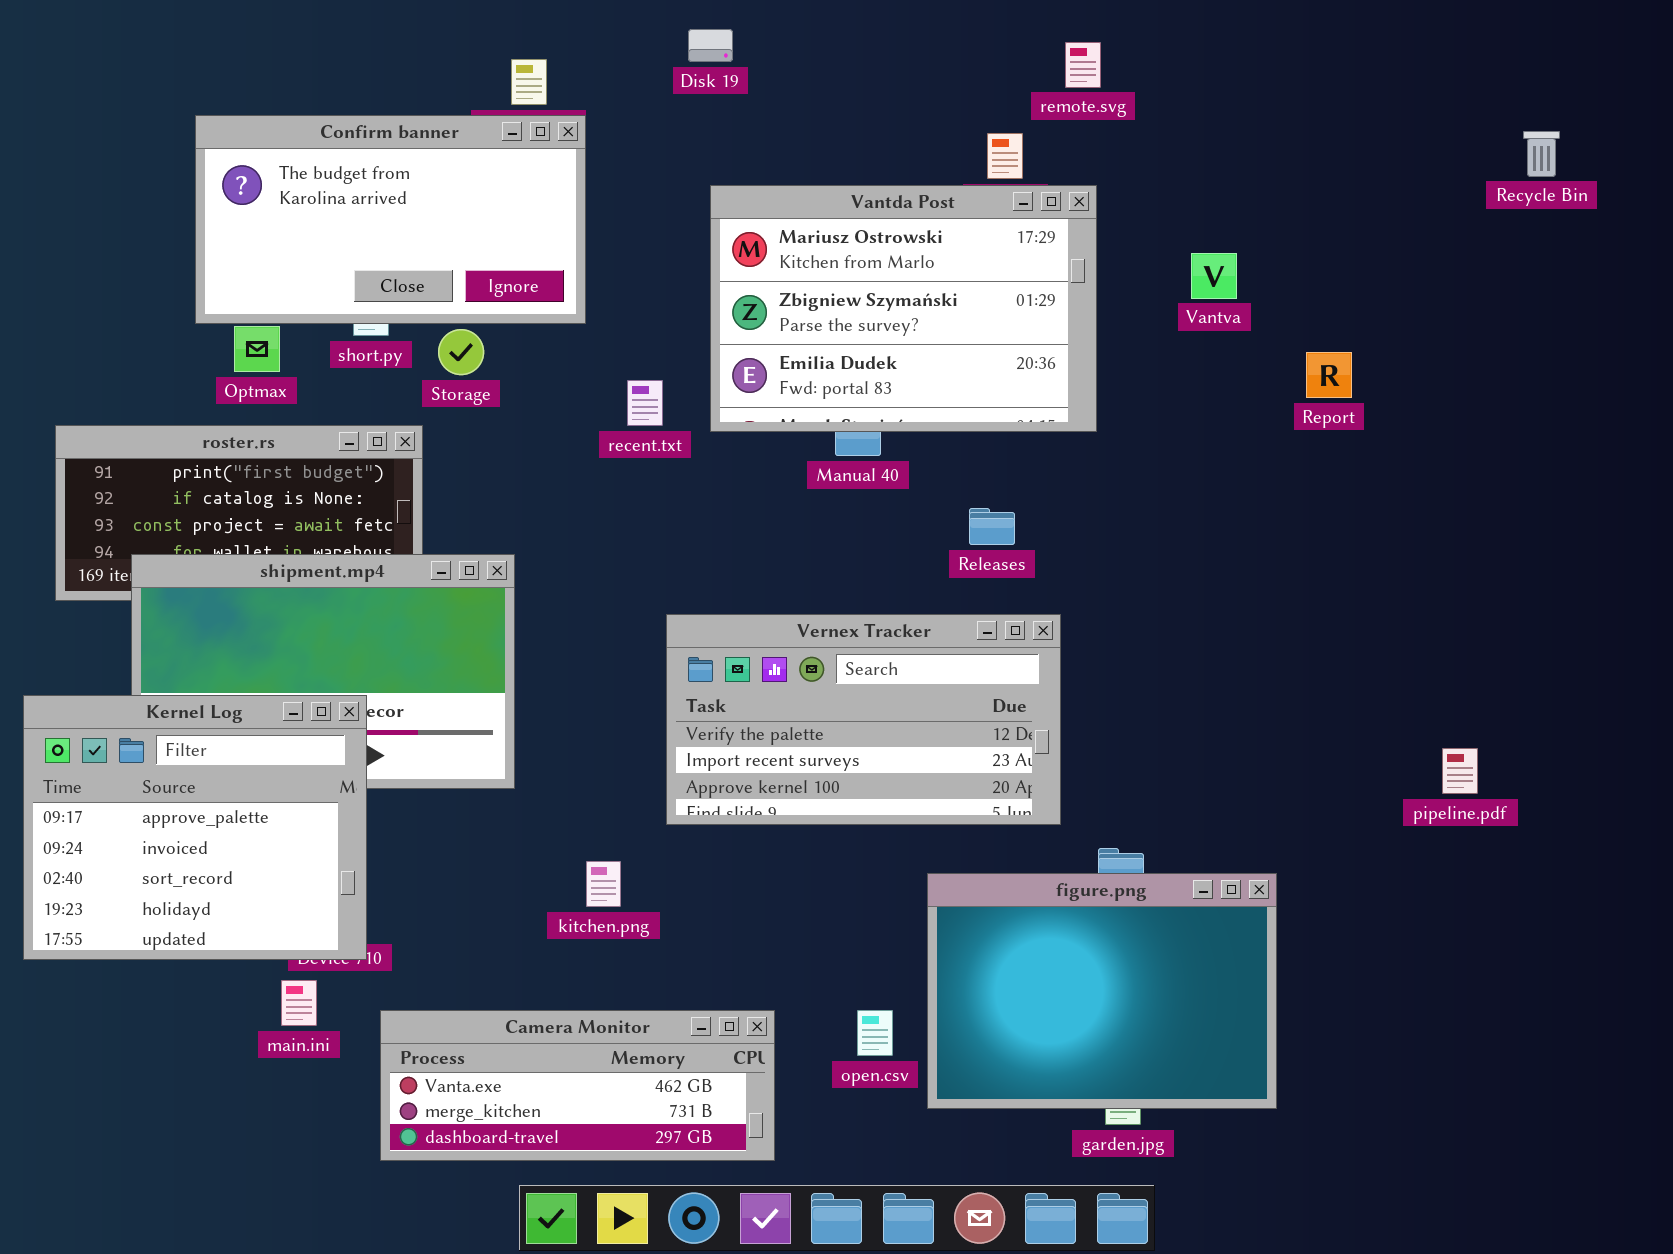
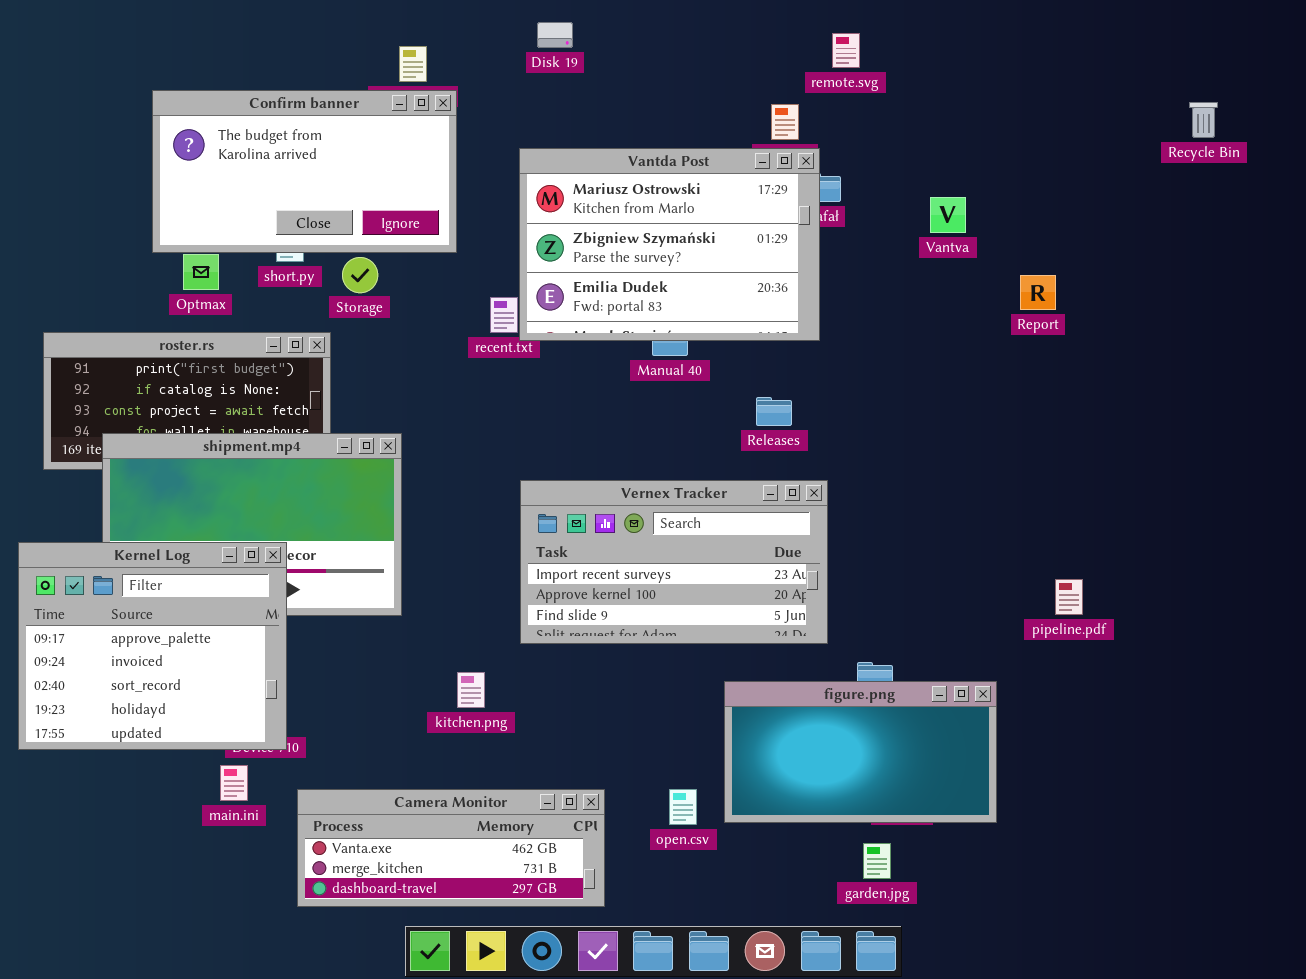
Vantda Post: [710,185,1097,432] -> [519,148,820,341], moved
Vernex Tracker: [666,614,1061,825] -> [520,480,828,644], scrolled down 1 row
pipeline.pdf: [1442,748,1478,794] -> [1055,579,1083,615], moved
figure.png: [927,873,1277,1109] -> [724,681,997,823], resized

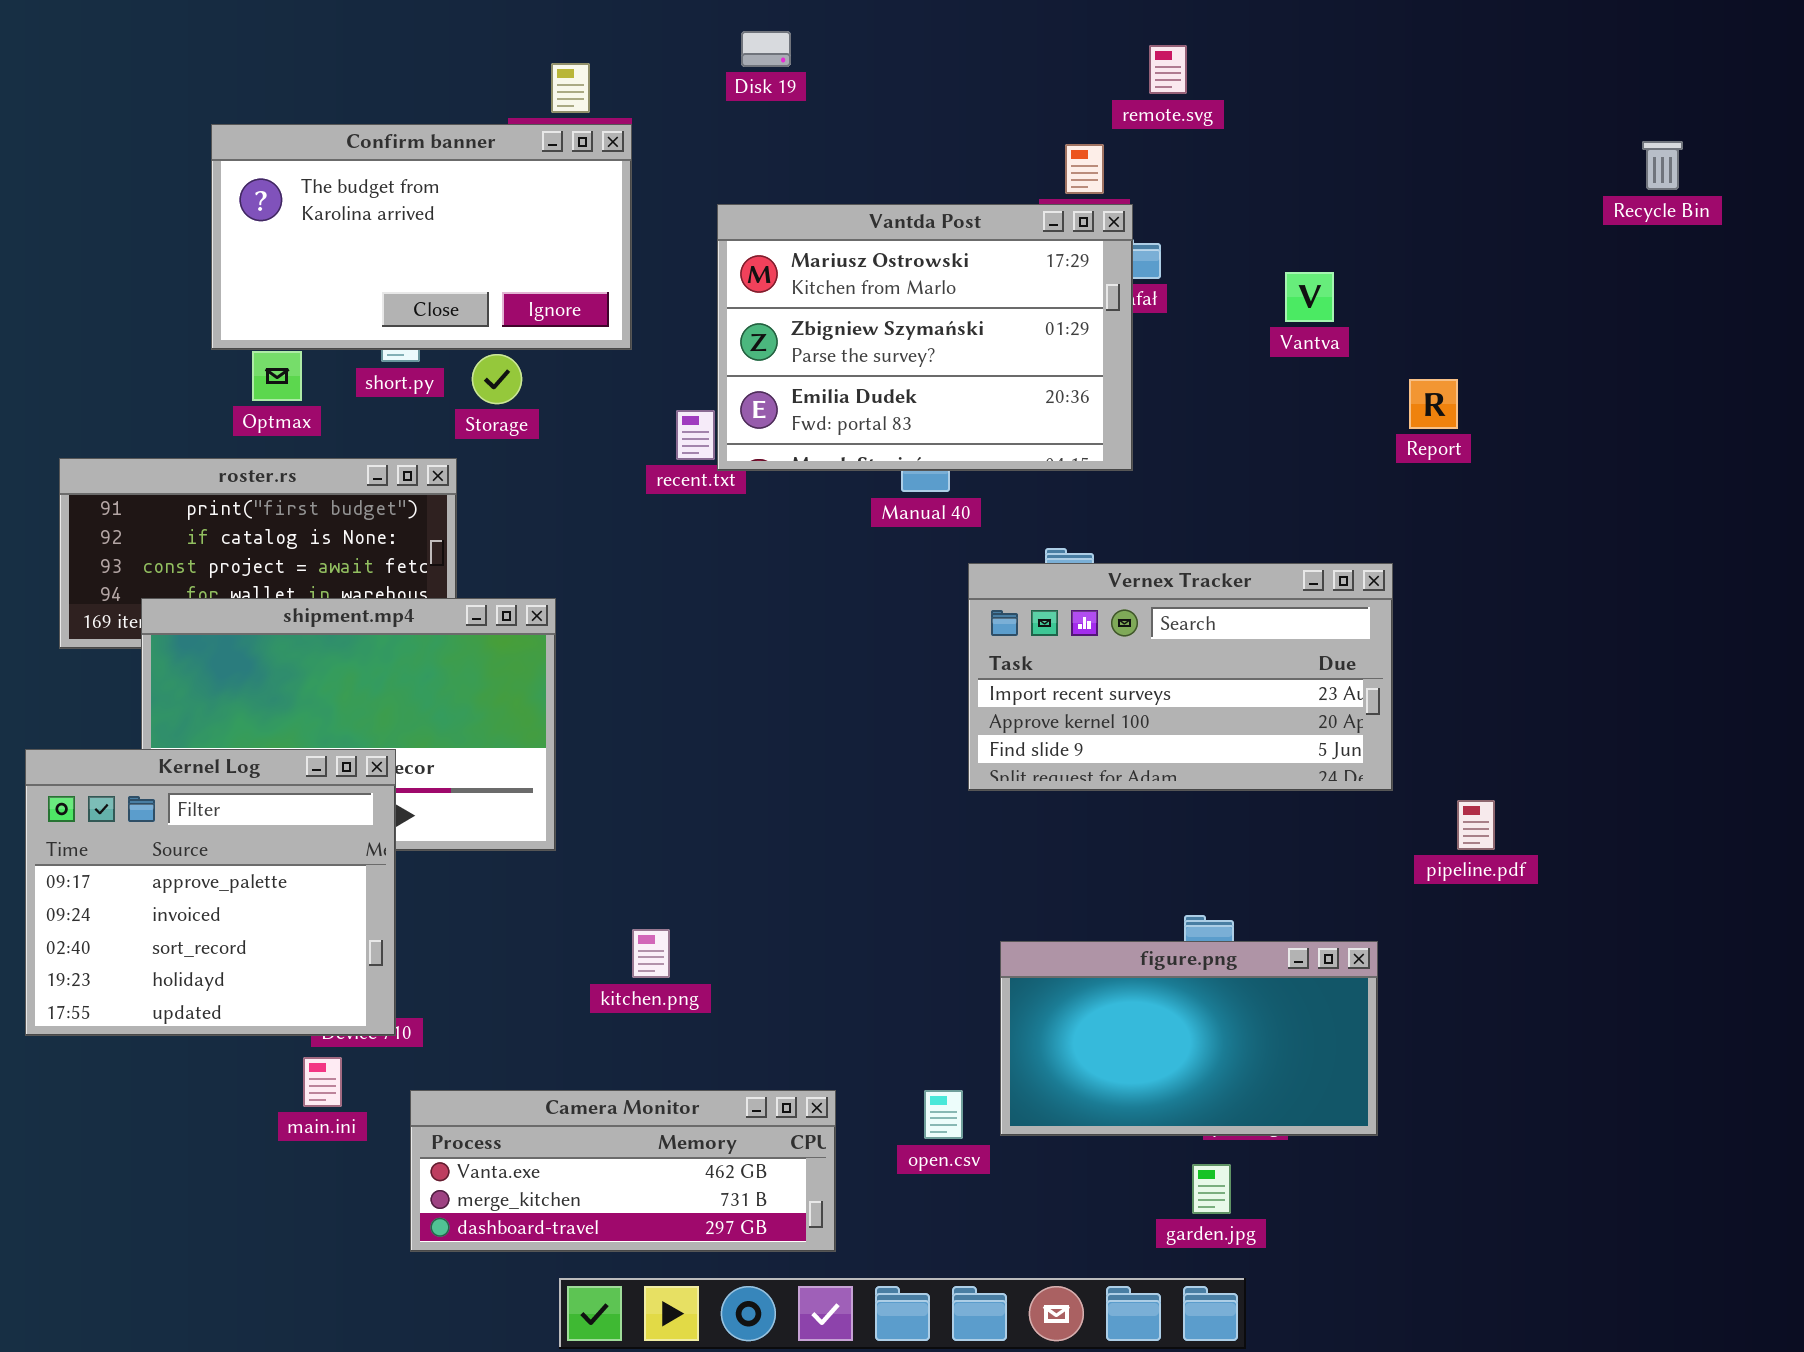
Vernex Tracker: [520,480,828,644] -> [968,563,1393,791], moved

